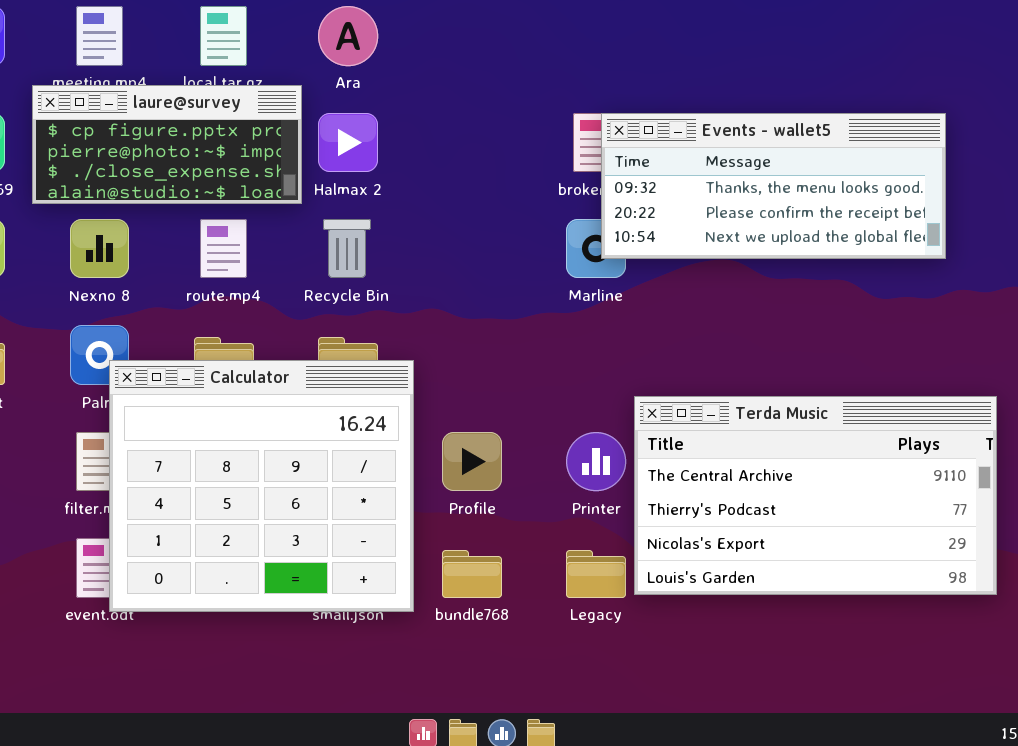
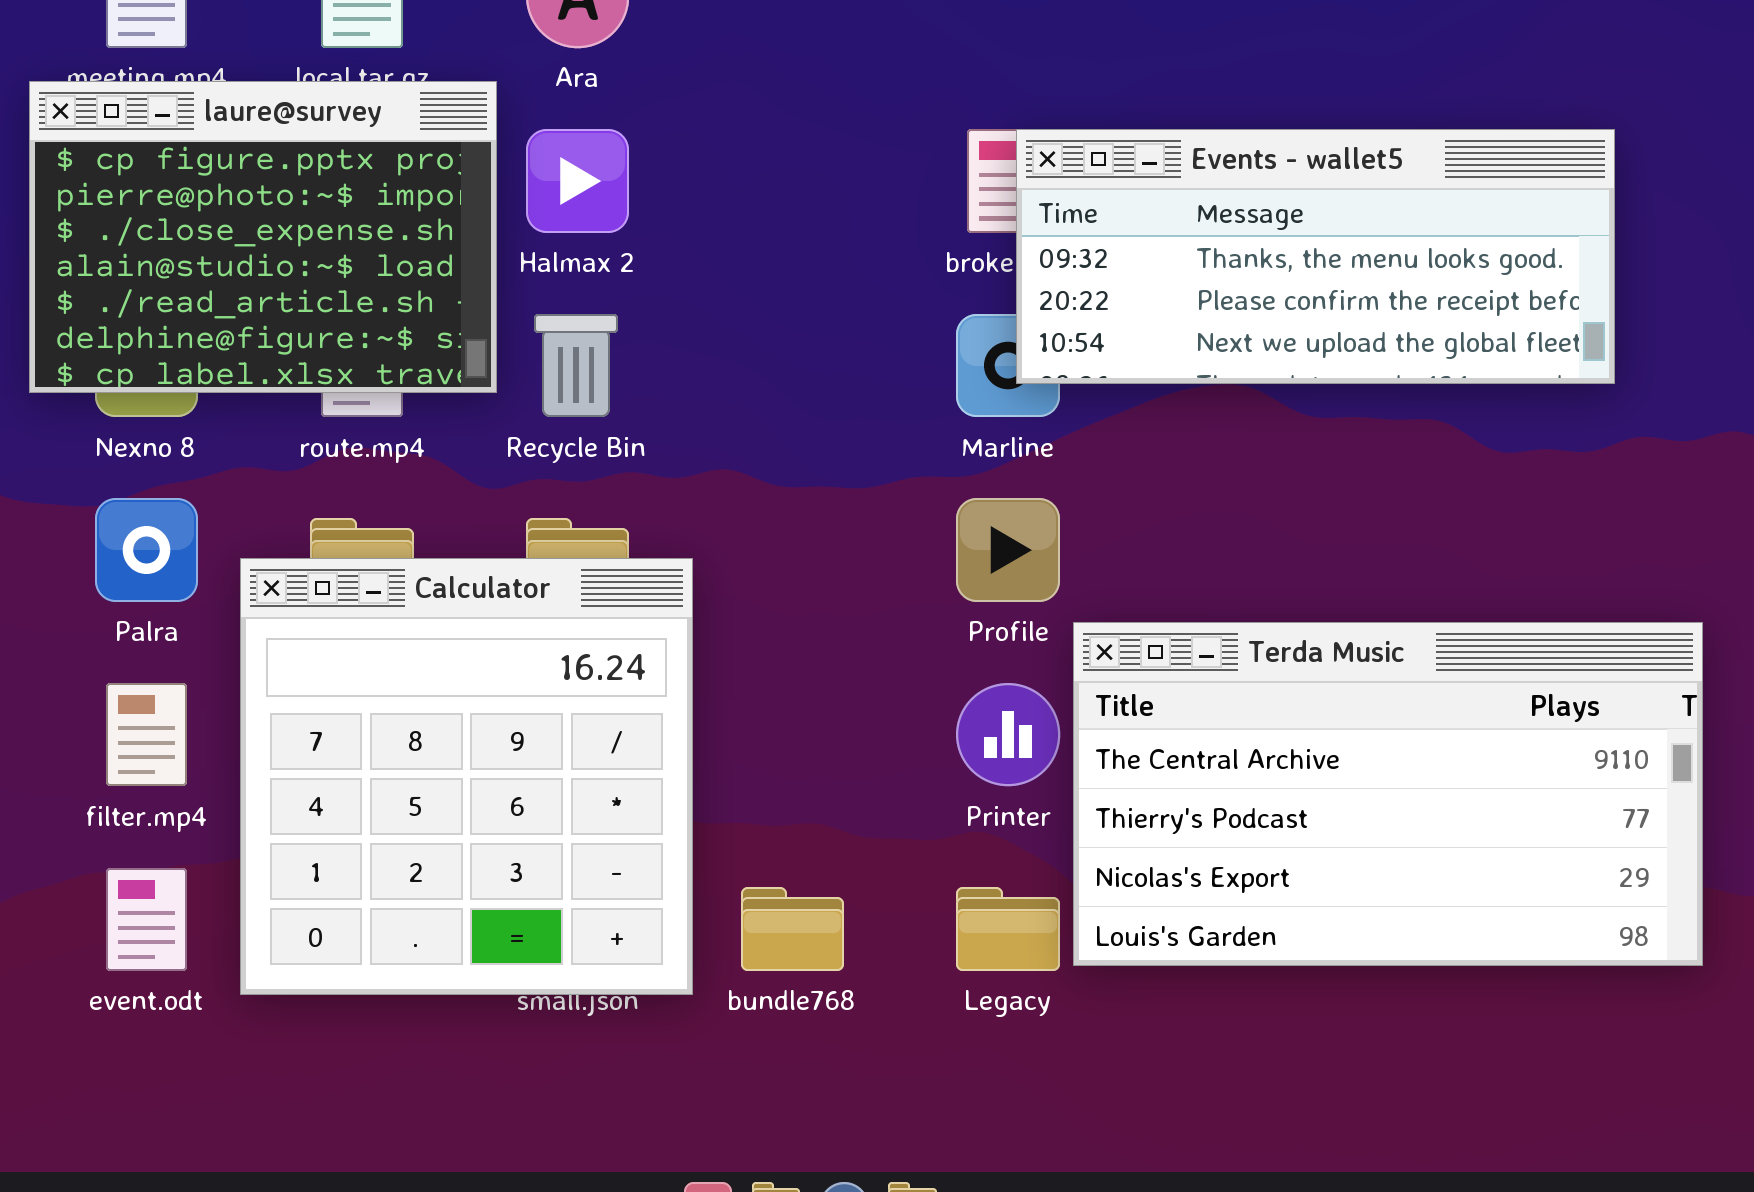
laure@survey: [32,85,302,204] -> [29,81,497,393], resized
Calculator: [109,360,414,612] -> [240,558,693,995], resized
Profile: [442,432,502,491] -> [956,498,1060,602], moved

